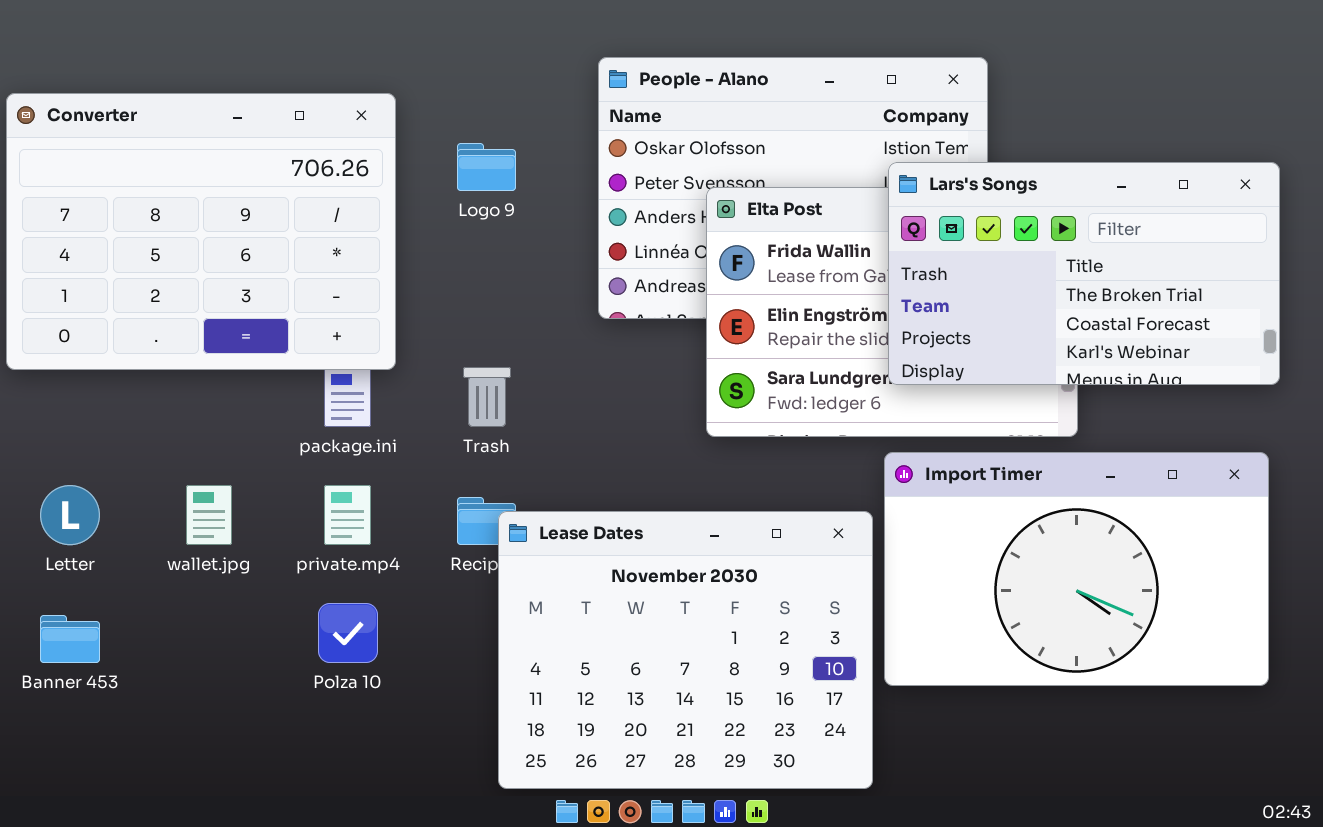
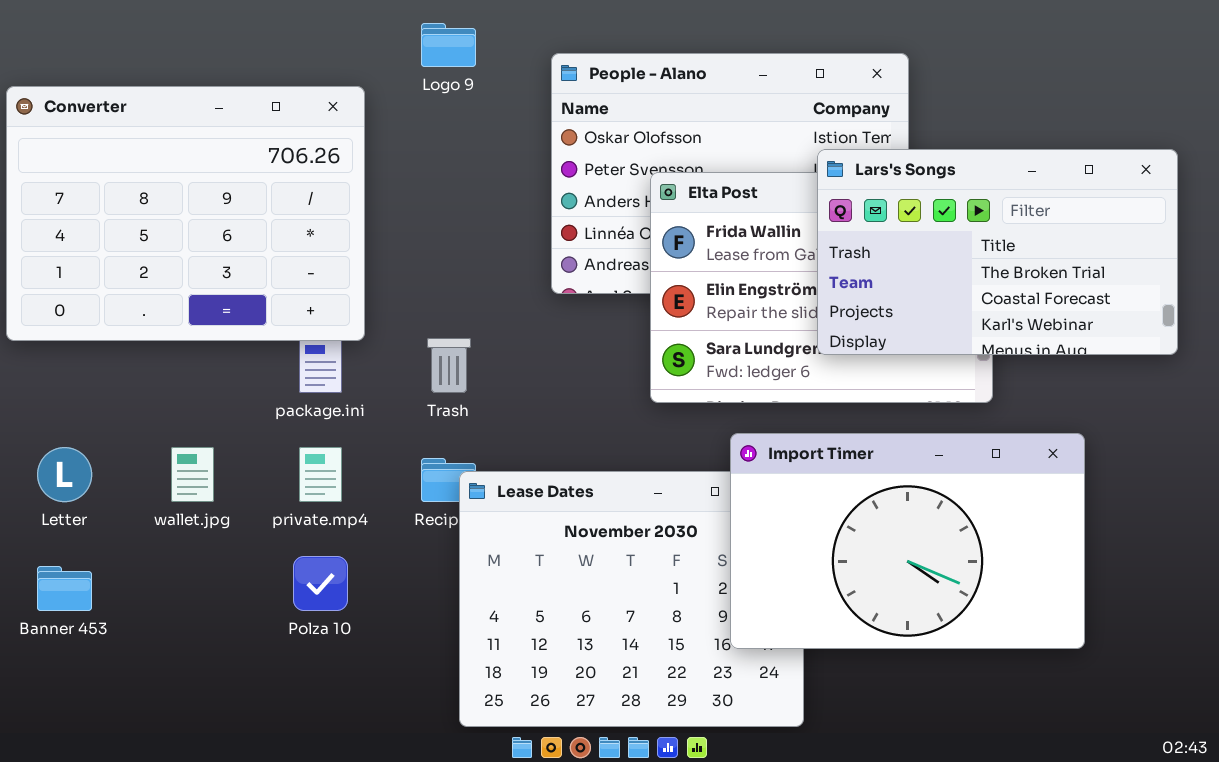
Logo 9: [457,143,516,191] -> [421,23,476,67], moved
Import Timer: [884,452,1269,686] -> [730,433,1085,649], moved

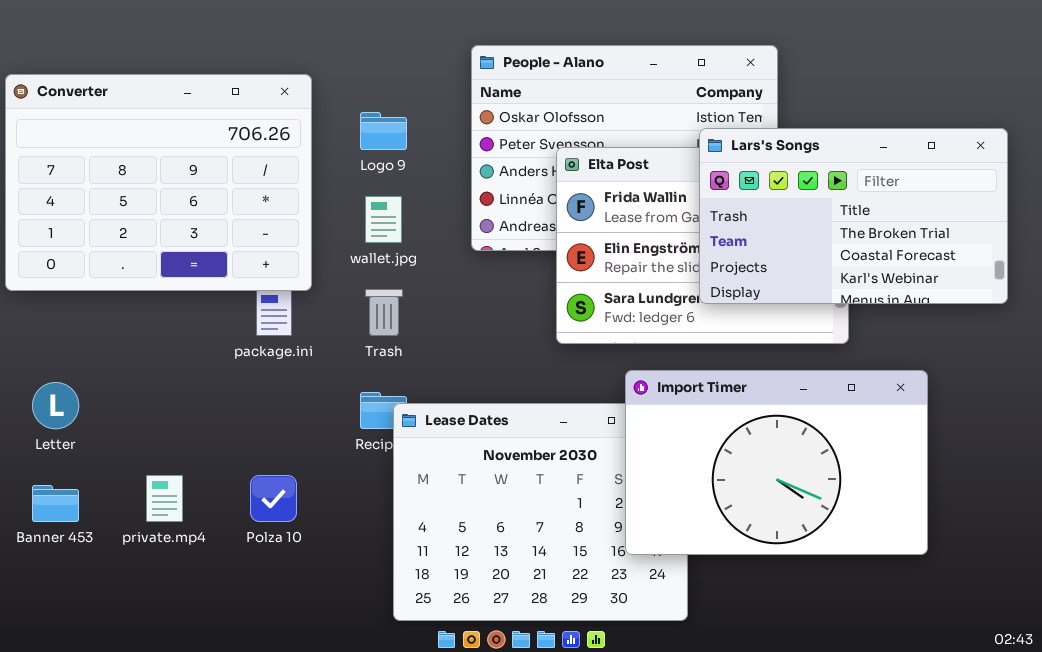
Logo 9: [421,23,476,67] -> [360,112,407,150], moved
wallet.jpg: [171,447,214,502] -> [365,196,402,243], moved
private.mp4: [299,447,342,502] -> [146,475,183,522], moved

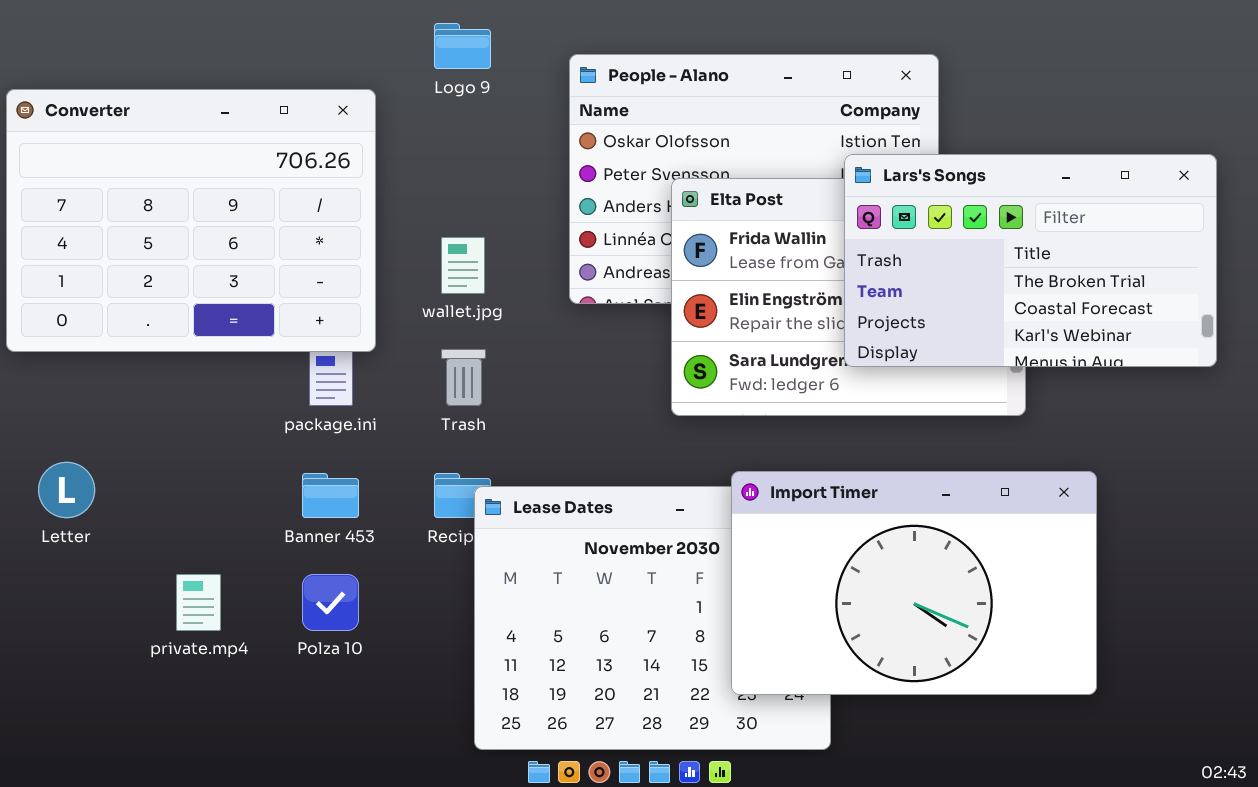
Logo 9: [360,112,407,150] -> [434,23,491,69], moved
Import Timer: [625,370,928,555] -> [731,471,1097,695], moved
Banner 453: [32,485,79,522] -> [302,473,359,518], moved

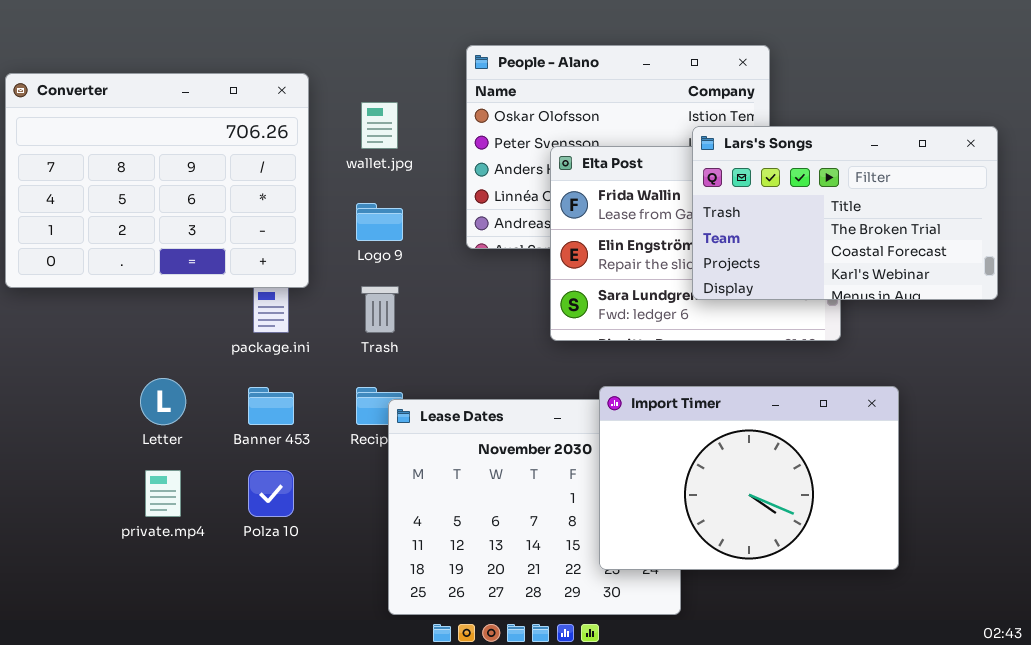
Logo 9: [434,23,491,69] -> [356,203,403,241], moved
wallet.jpg: [441,237,485,294] -> [361,102,398,149], moved
Letter: [38,462,95,518] -> [140,378,186,425], moved

